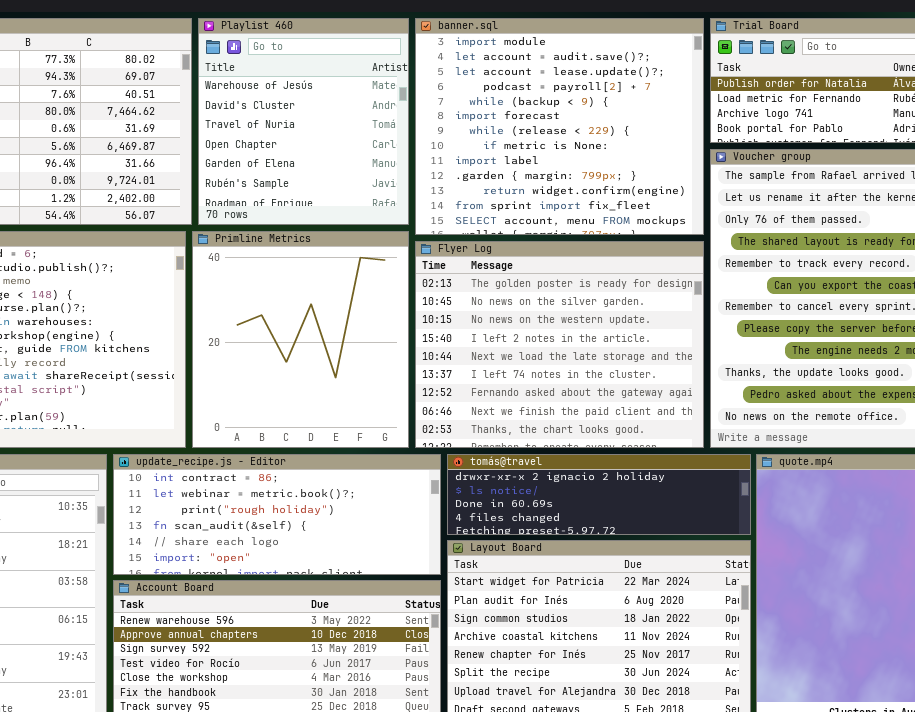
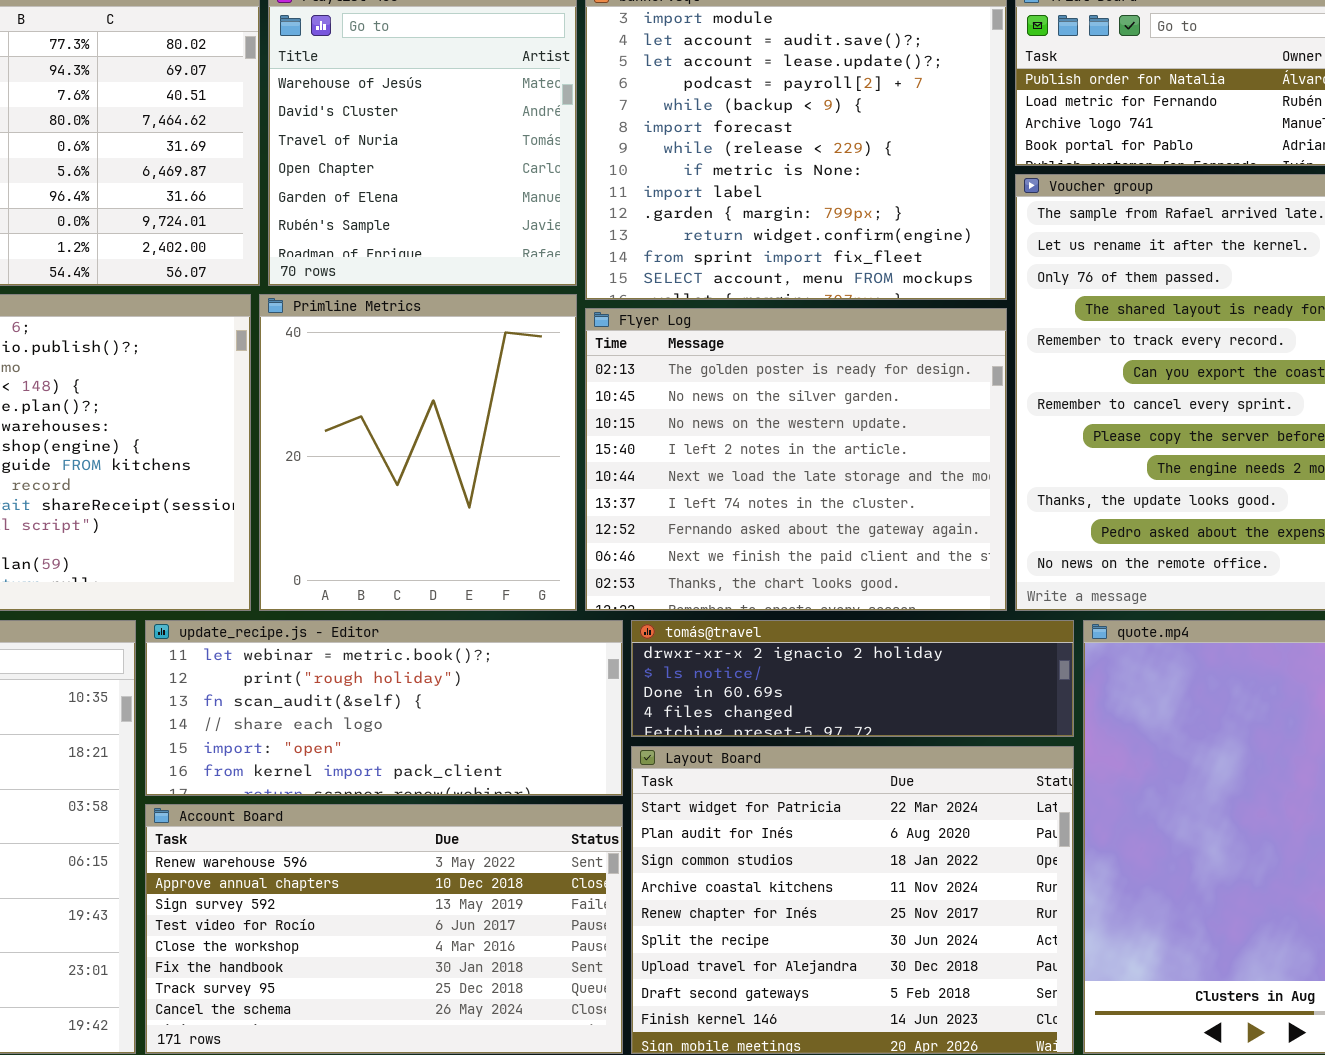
update_recipe.js - Editor: [113,454,441,575] -> [145,620,623,796], scrolled down 1 row

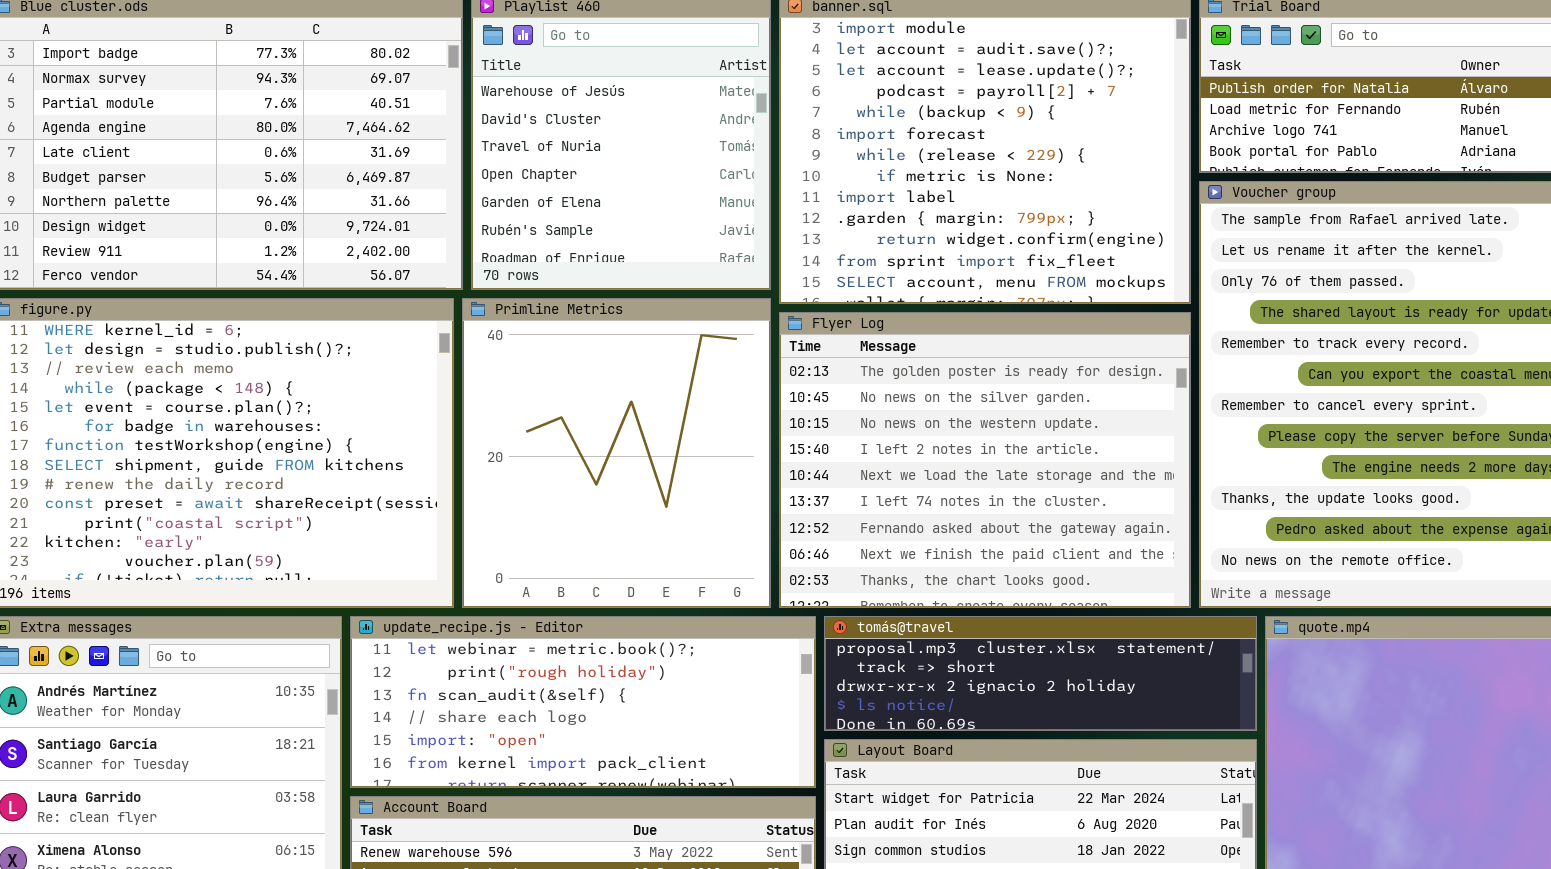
tomás@travel: [631,620,1074,737] -> [824,616,1257,731], scrolled up 2 rows

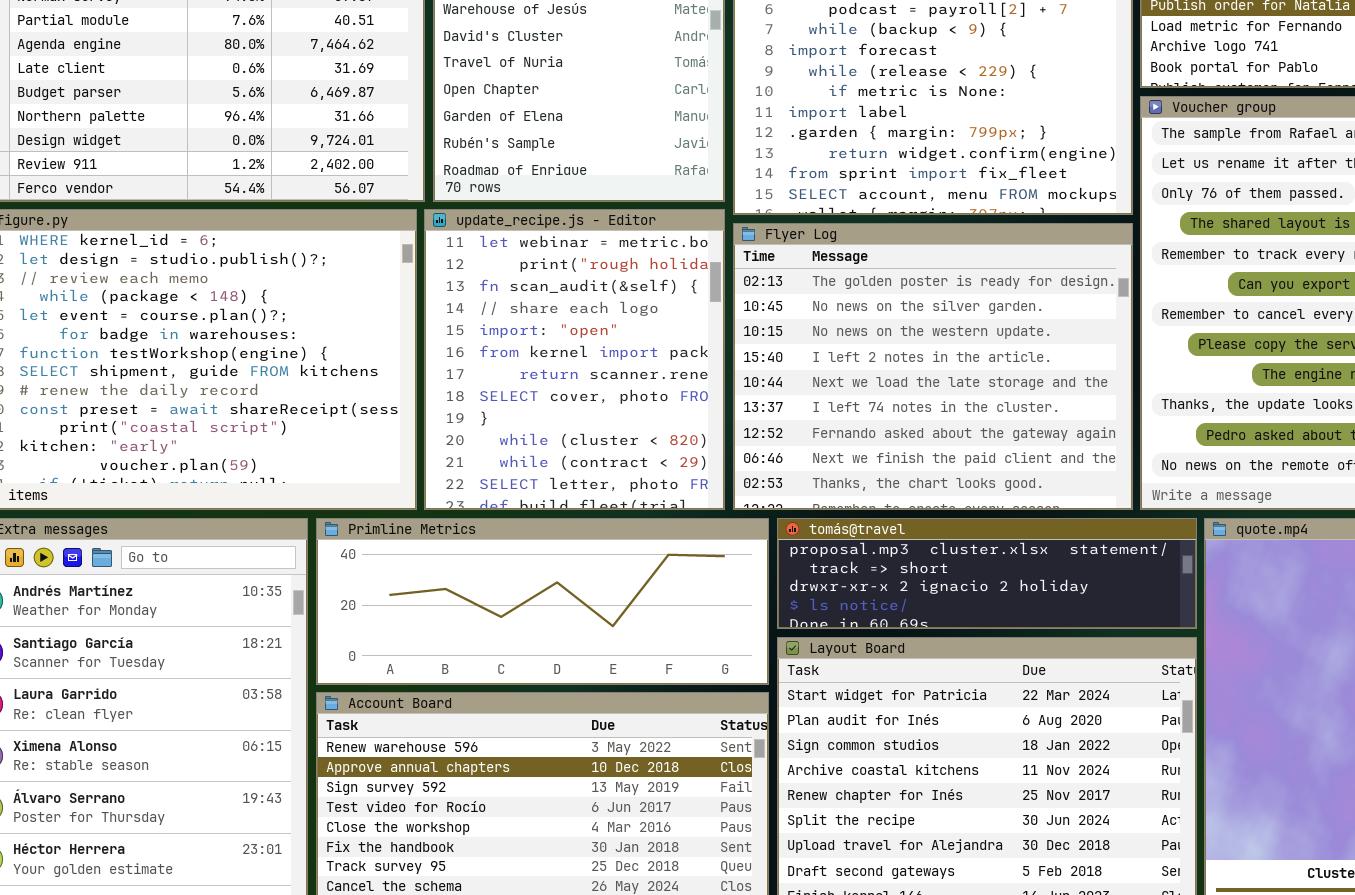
Primline Metrics: [462,298,771,608] -> [316,518,769,685], moved, resized
update_recipe.js - Editor: [350,616,816,788] -> [424,209,725,510], moved, resized

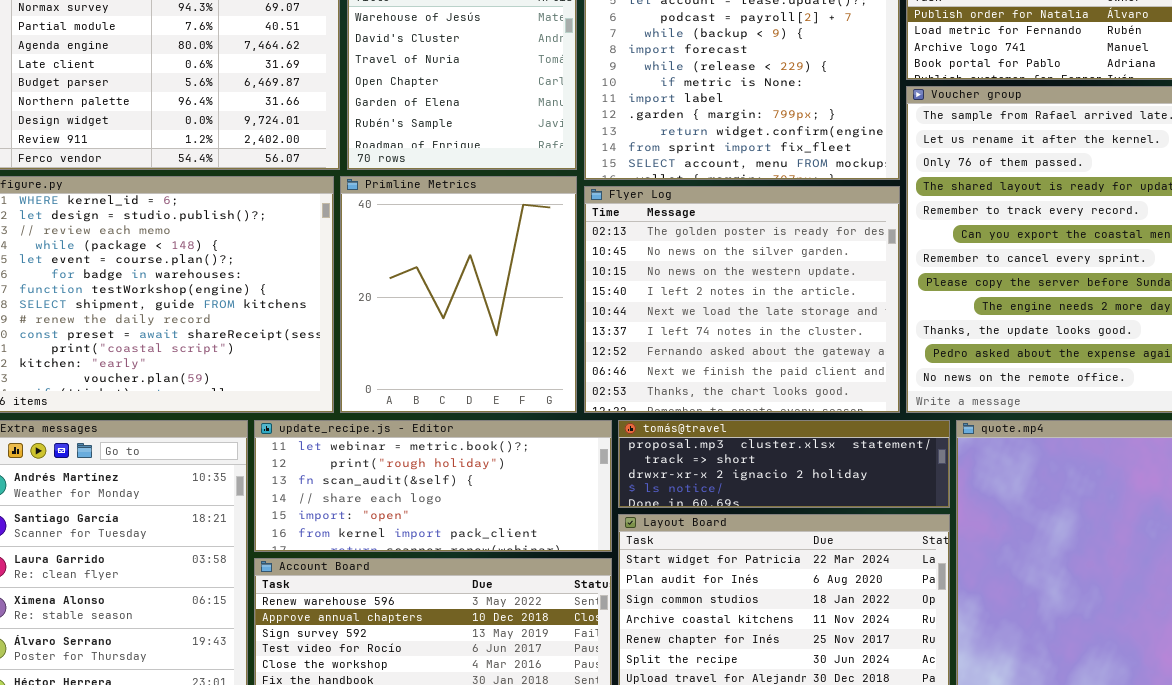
update_recipe.js - Editor: [424,209,725,510] -> [254,420,612,552], moved, resized
Primline Metrics: [316,518,769,685] -> [340,176,577,413], moved, resized

